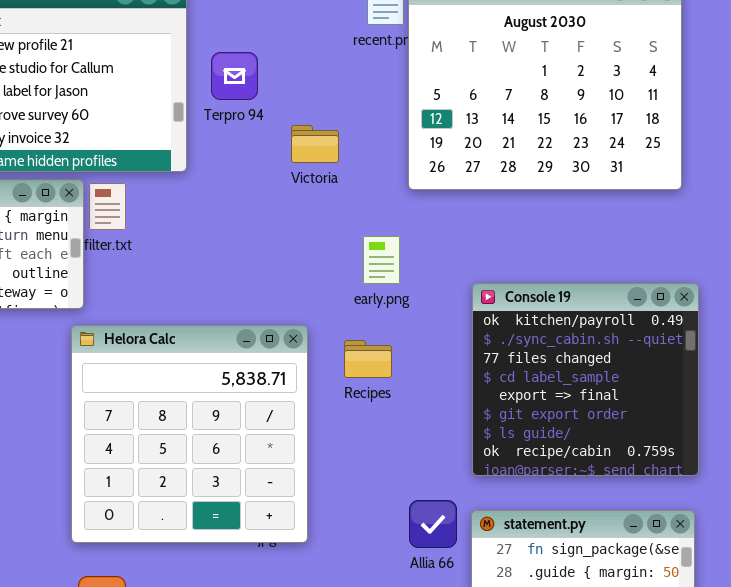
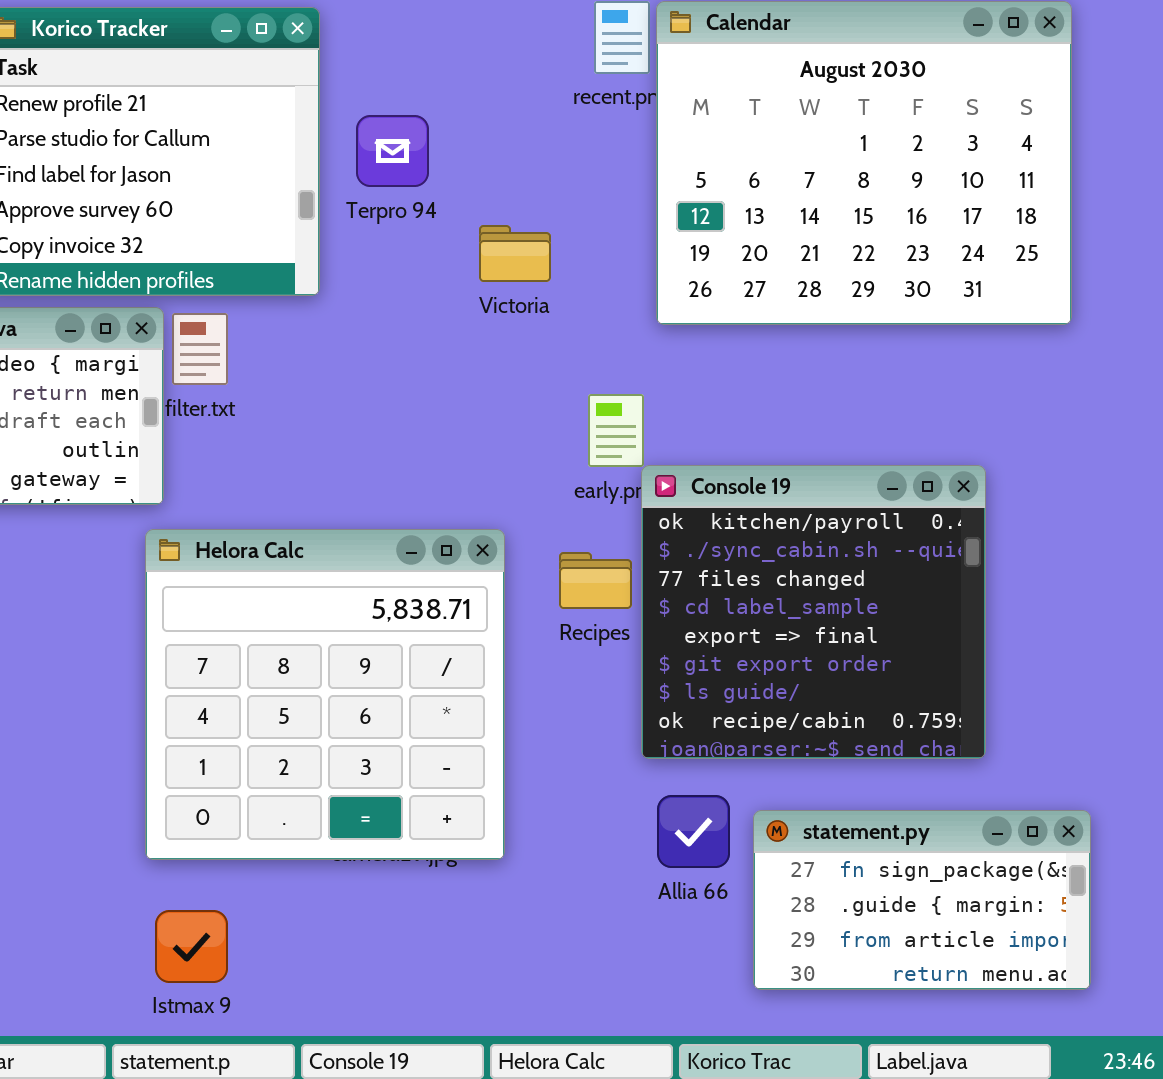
Console 19: [472,283,699,476] -> [641,465,986,759], moved

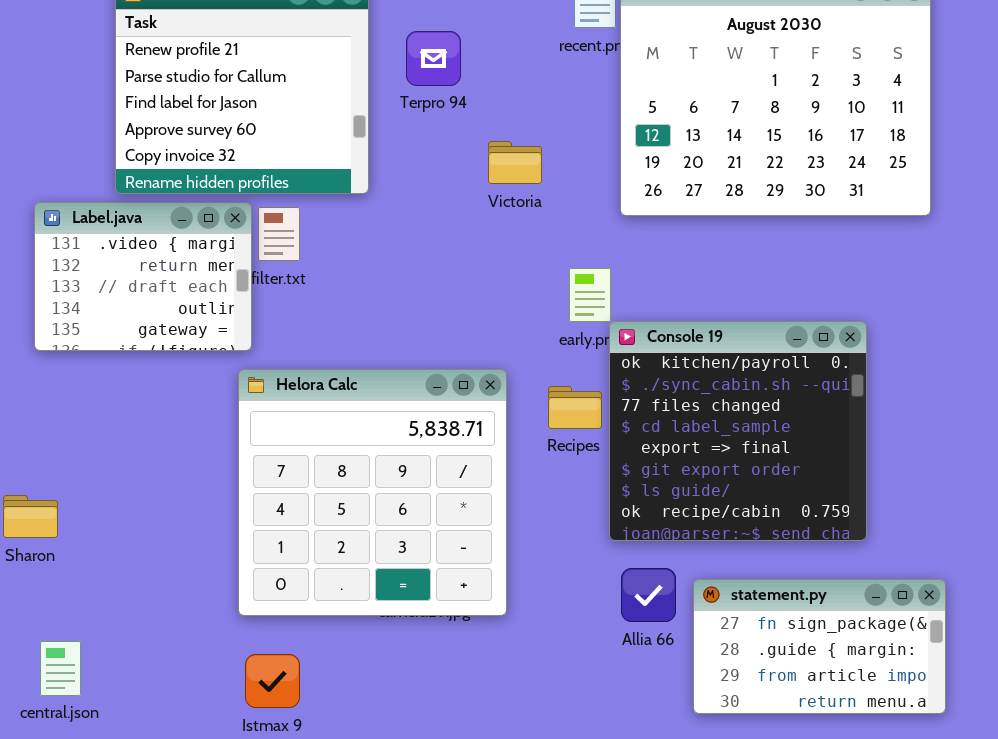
Terpro 94: [356,115,429,187] -> [406,31,461,86], moved

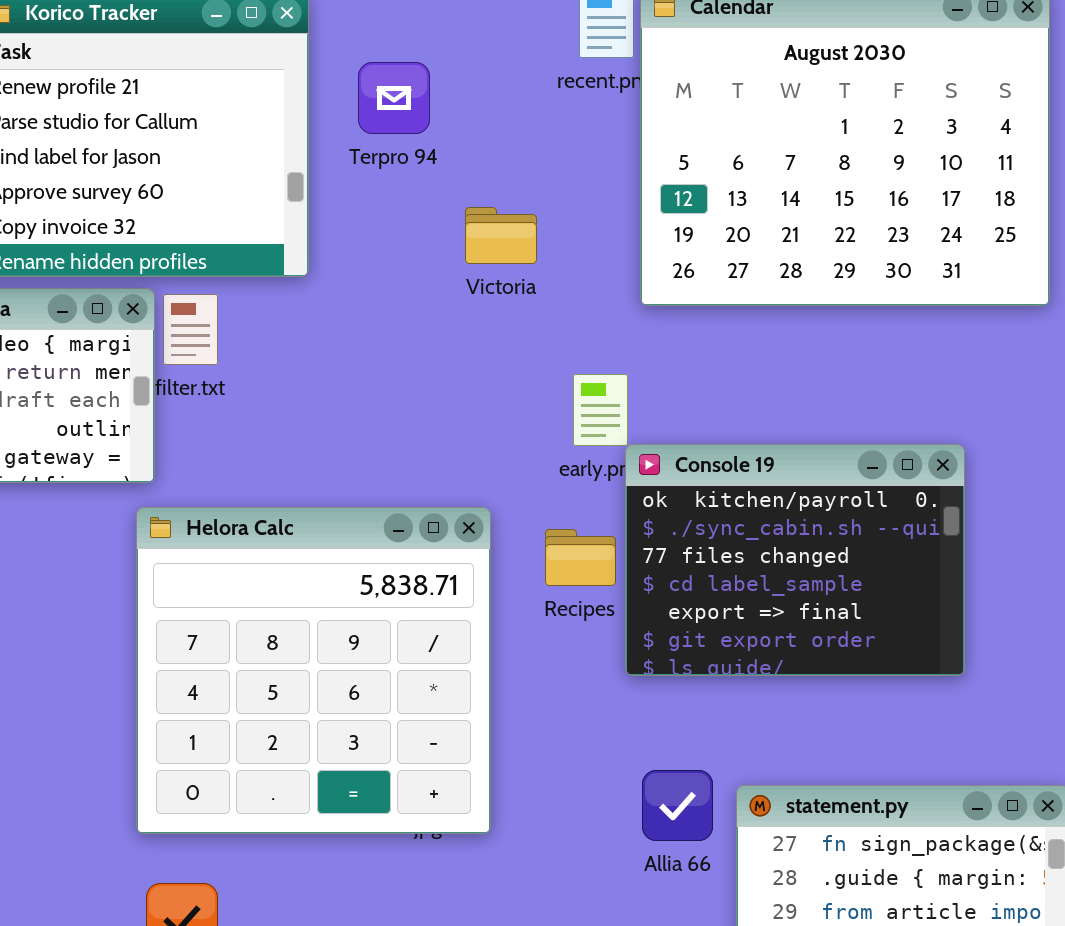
Console 19: [609,321,867,541] -> [625,444,965,676], resized

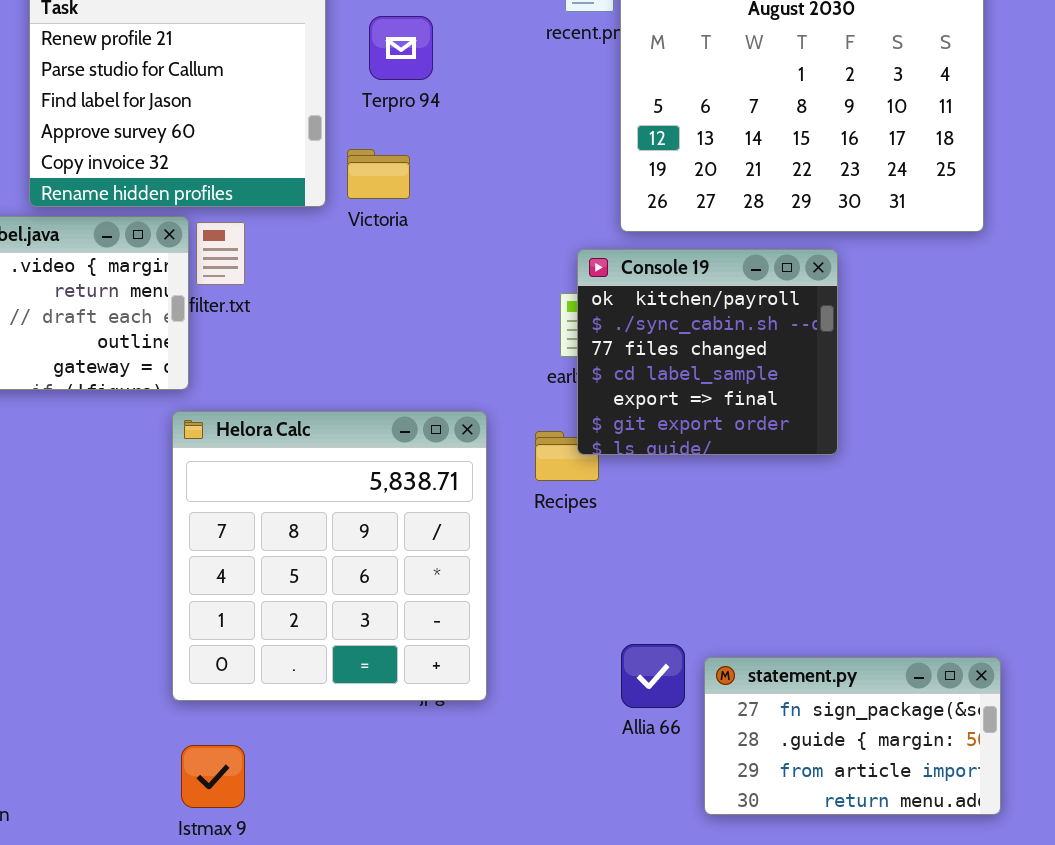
Victoria: [465,207,537,264] -> [347,149,410,199], moved
Console 19: [625,444,965,676] -> [577,249,838,455], moved, resized

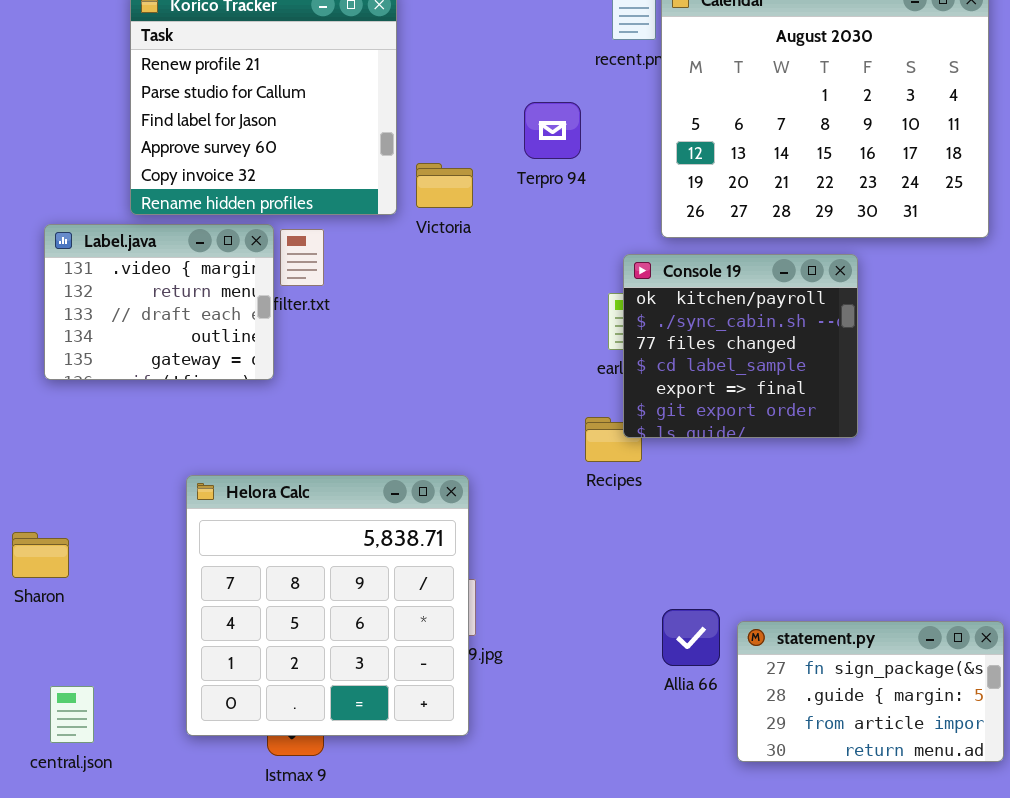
Terpro 94: [369,16,433,80] -> [524,102,581,159], moved
Helora Calc: [172,411,487,701] -> [186,475,469,736], moved

